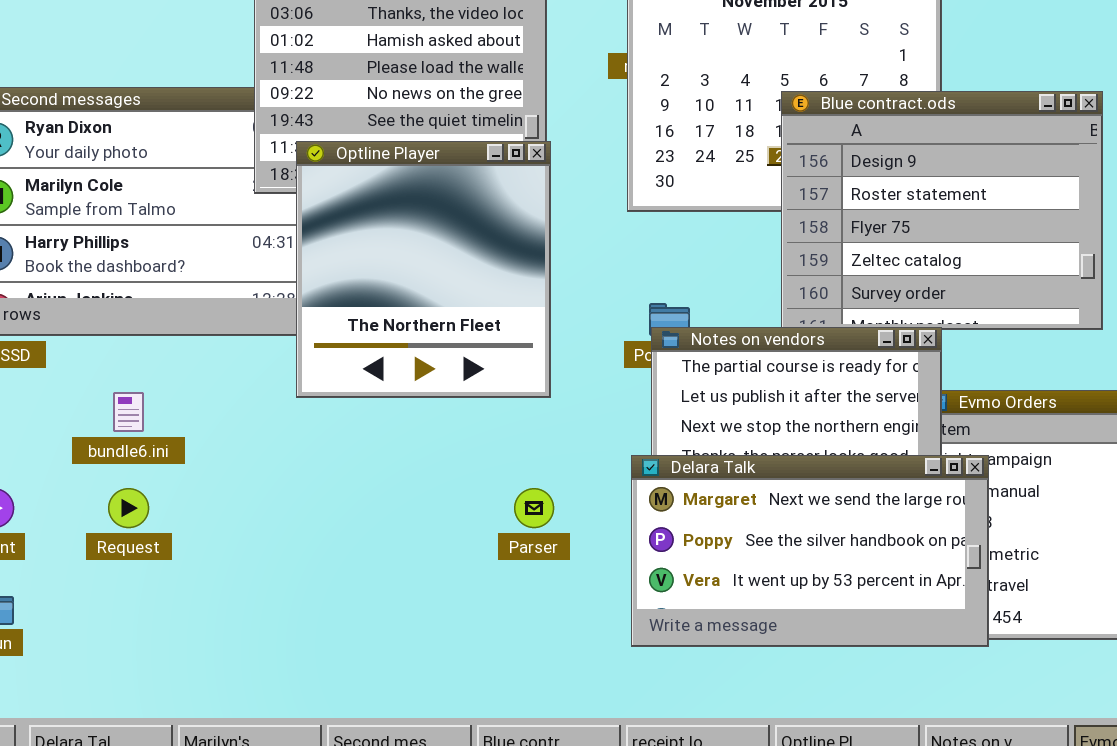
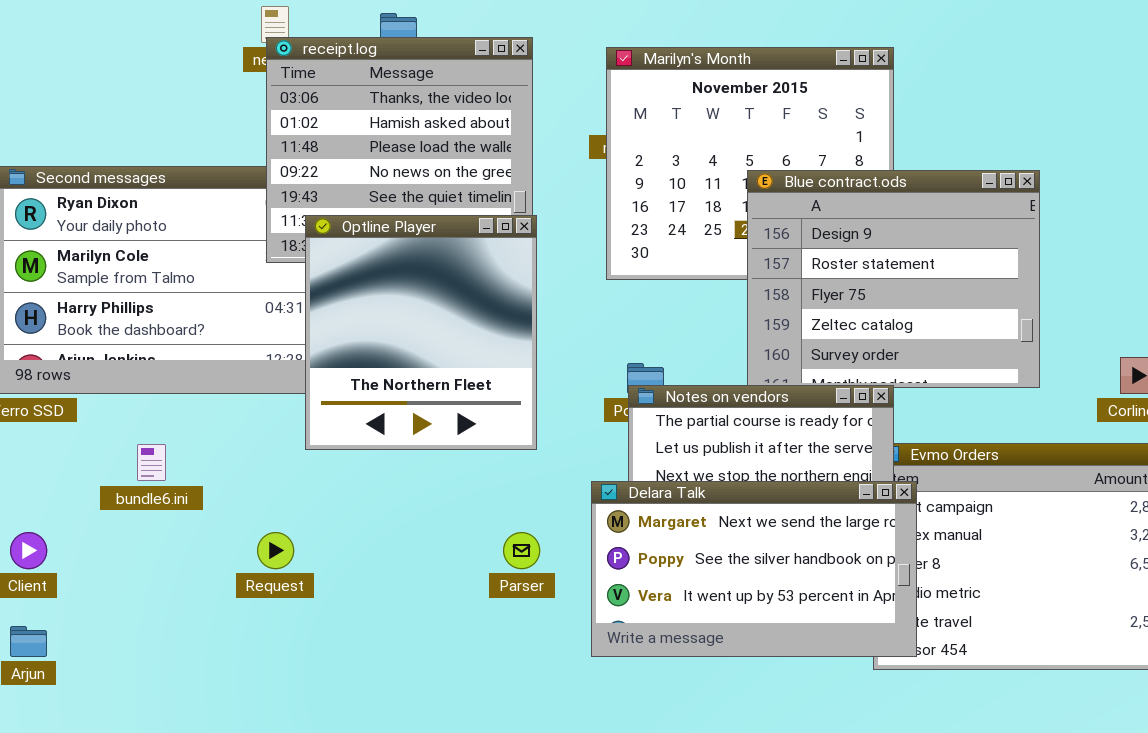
Delara Talk: [631,455,989,647] -> [591,481,917,657], moved
Request: [108,488,149,528] -> [257,532,294,569], moved

